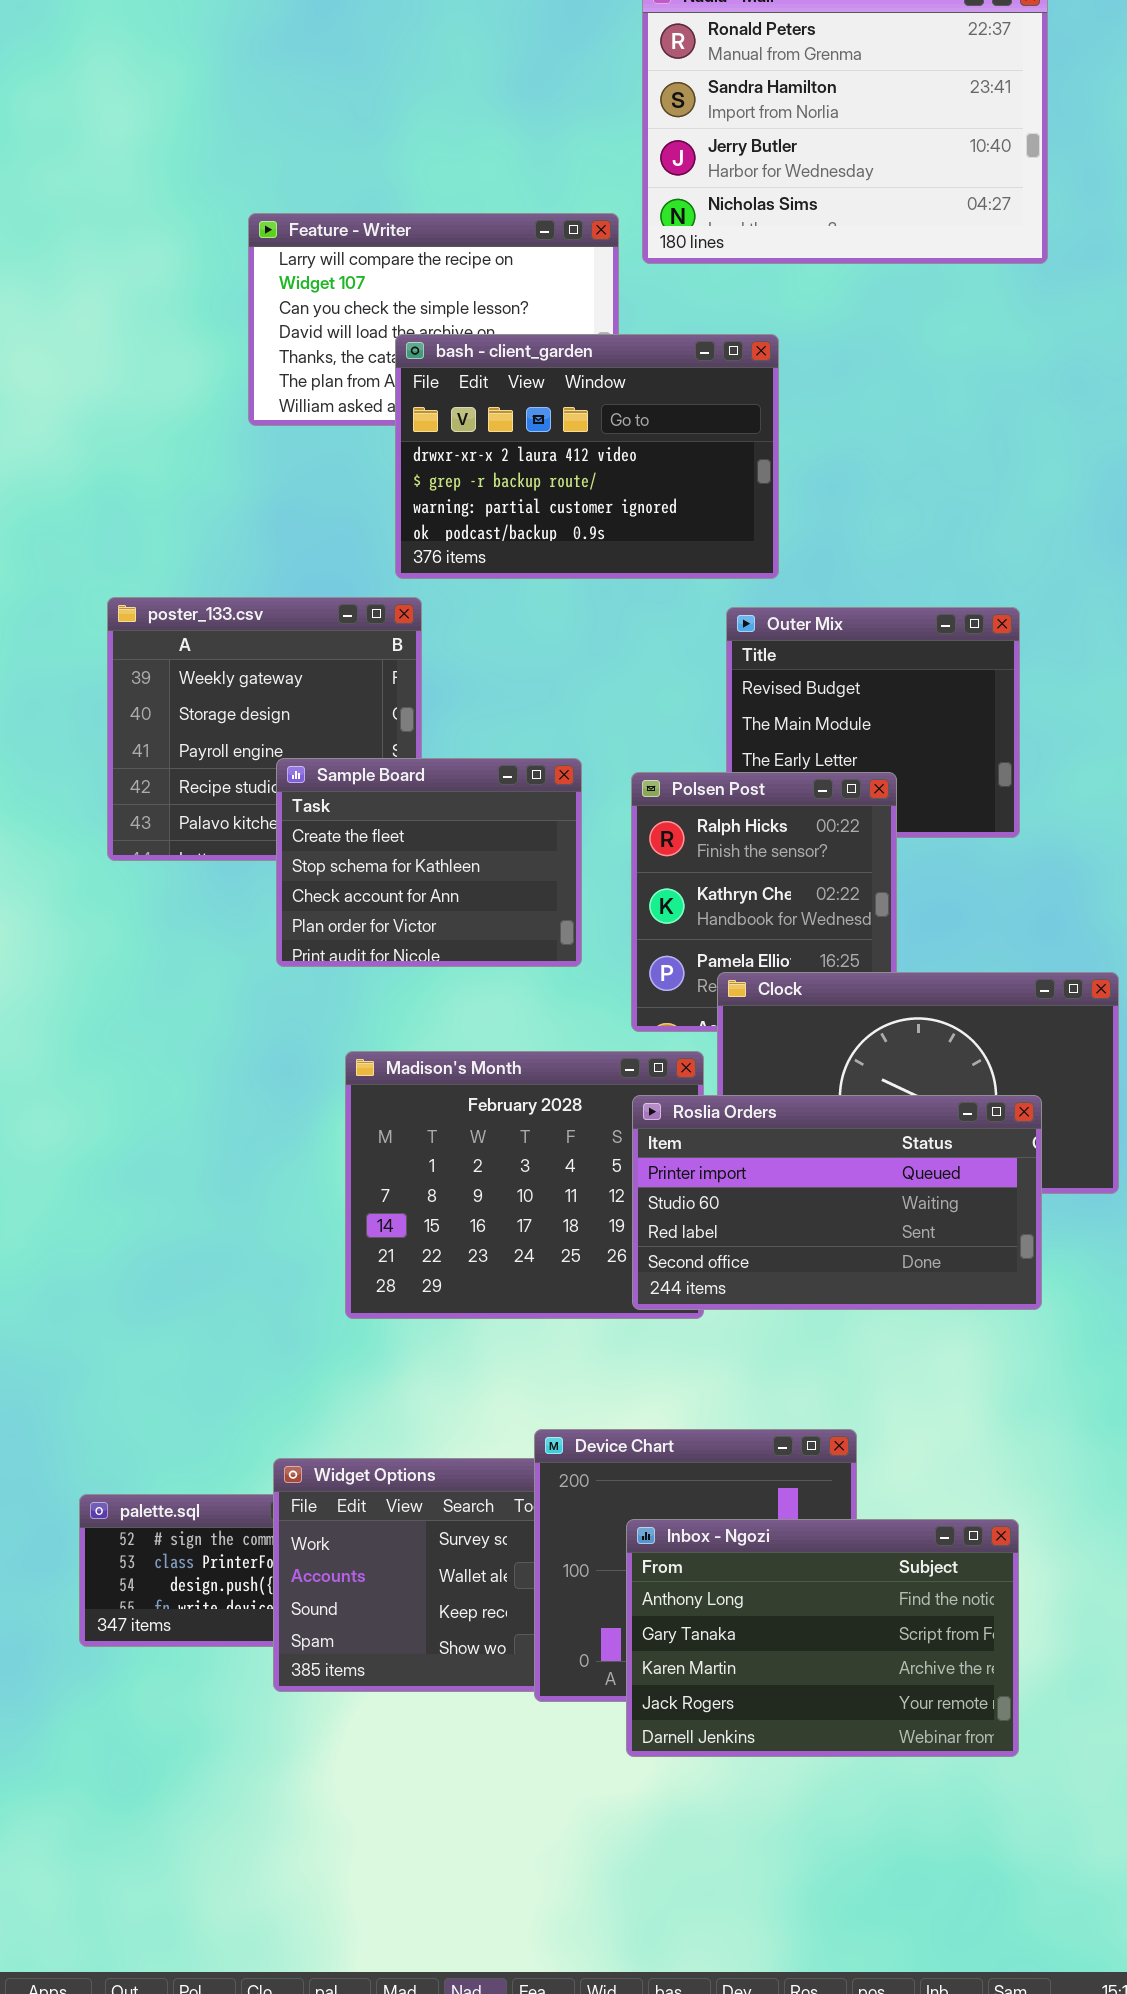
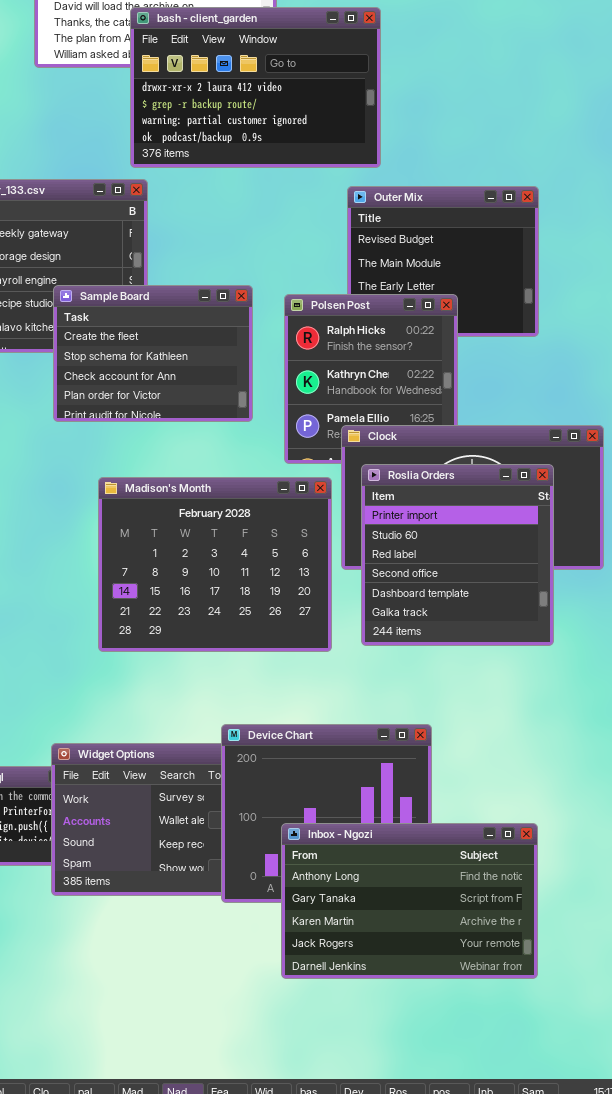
Roslia Orders: [632,1095,1042,1310] -> [361,464,554,646], resized
Inbox - Ngozi: [626,1519,1019,1757] -> [281,823,538,979], moved

